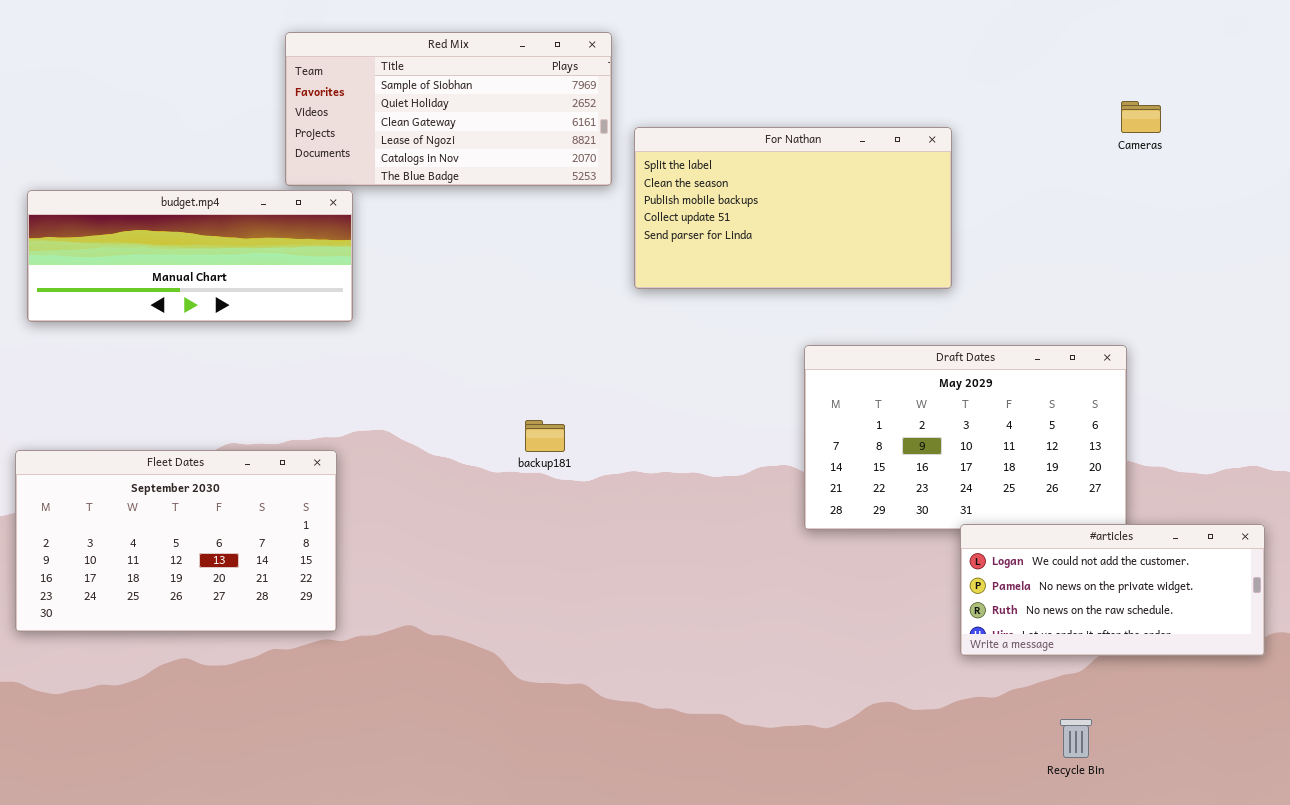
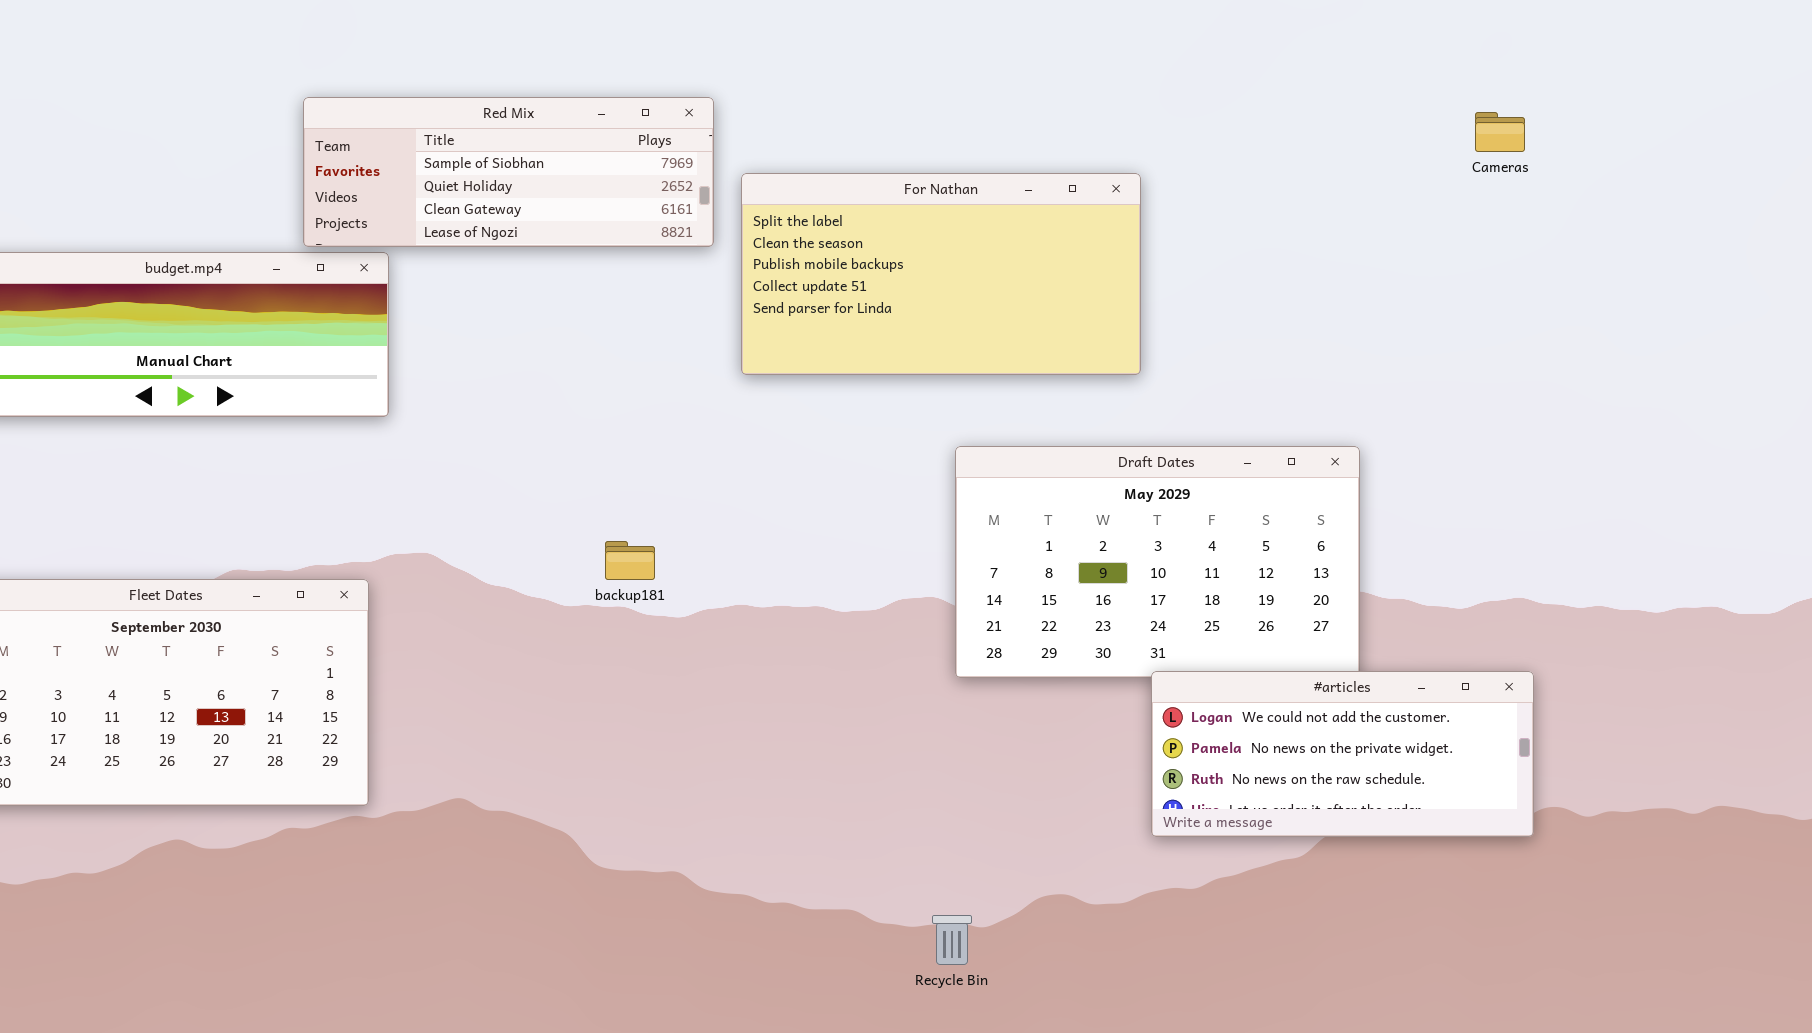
Red Mix: [285,32,612,186] -> [303,97,714,247], resized
Cameras: [1121,101,1161,133] -> [1475,112,1525,152], moved
Recycle Bin: [1060,719,1092,758] -> [932,915,972,965], moved

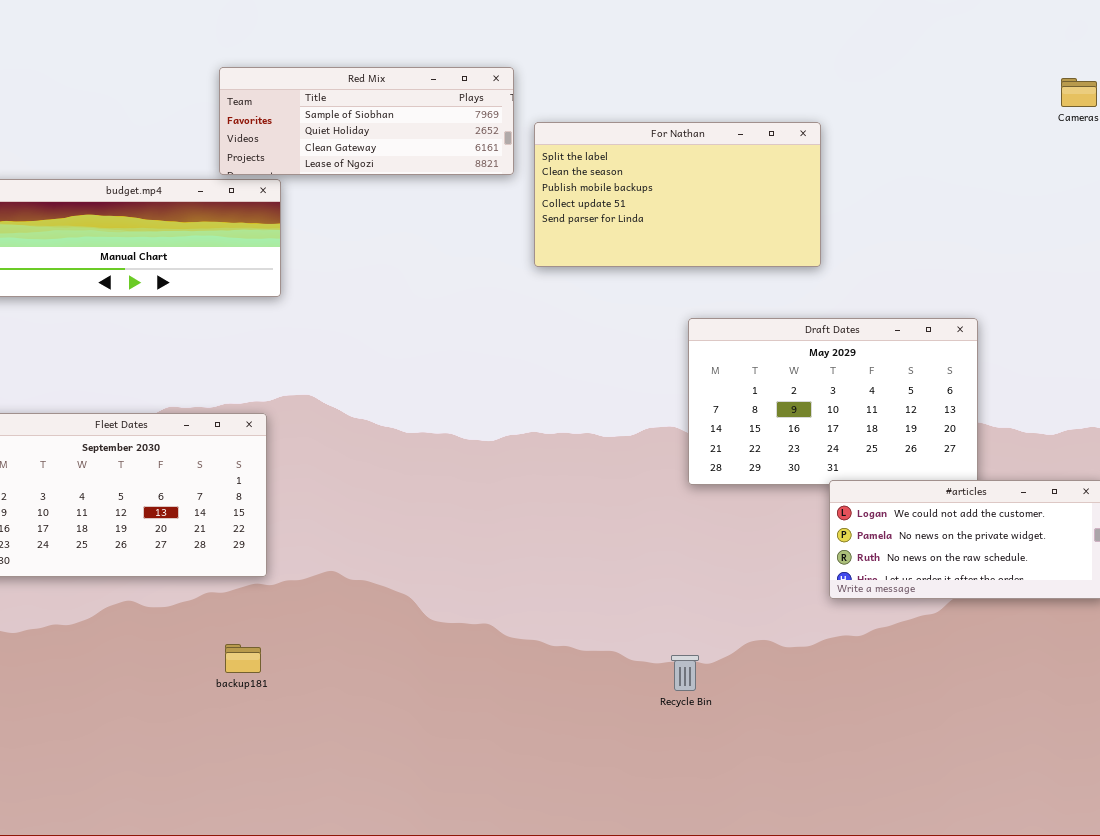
backup181: [605,541,655,580] -> [225,644,261,673], moved

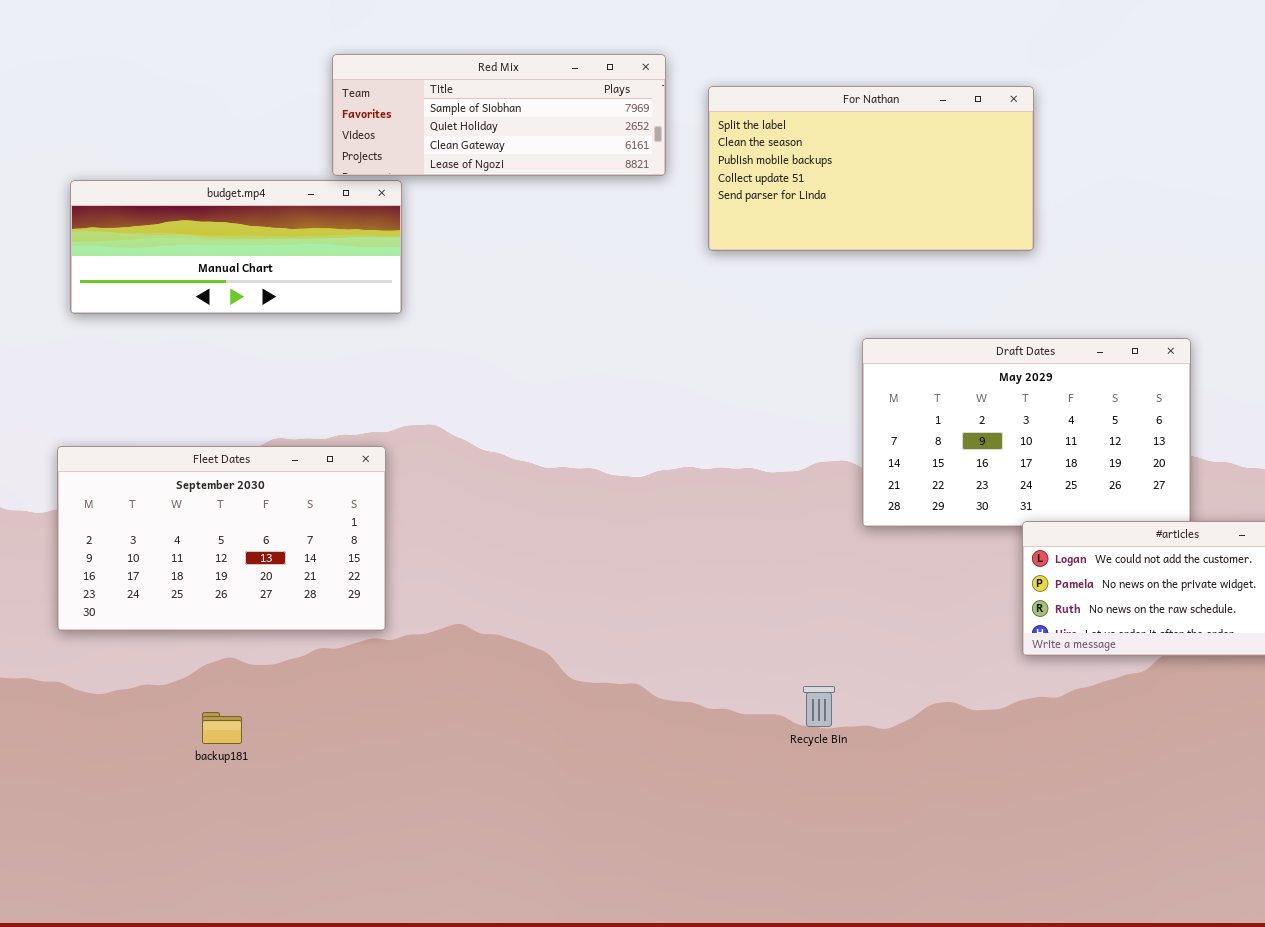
For Nathan: [534,122,821,267] -> [708,86,1034,251], moved
backup181: [225,644,261,673] -> [202,712,242,744], moved
Recycle Bin: [671,655,699,691] -> [803,686,835,727], moved

